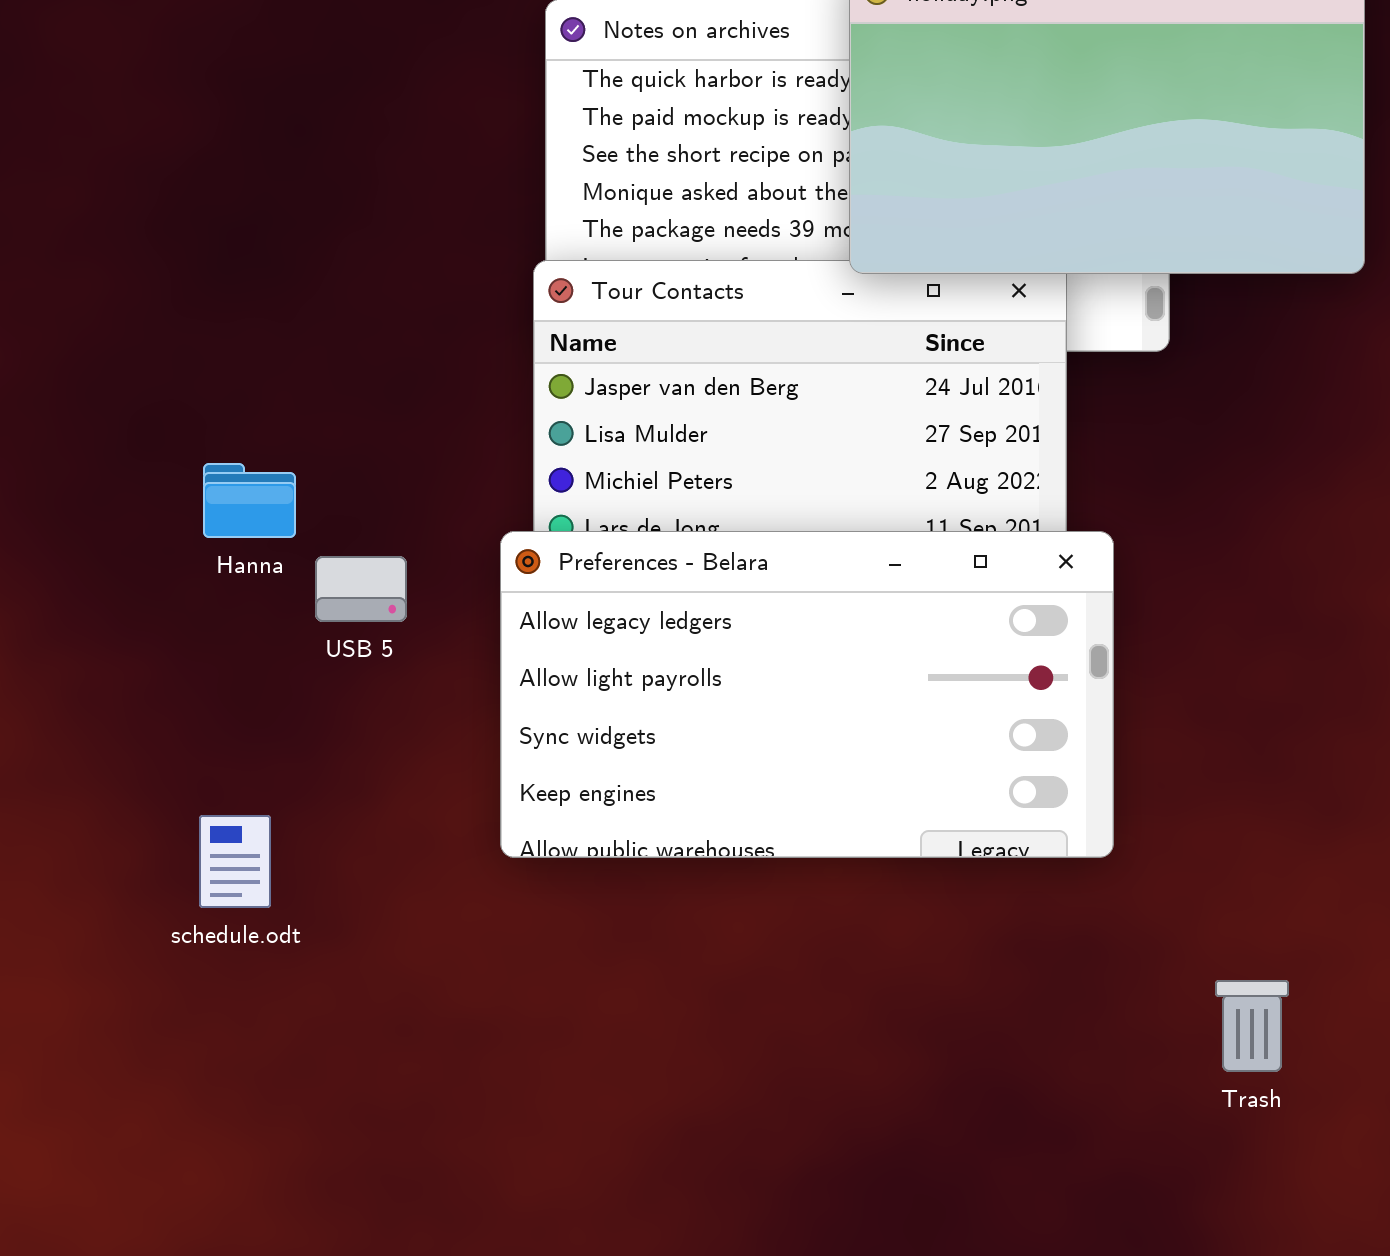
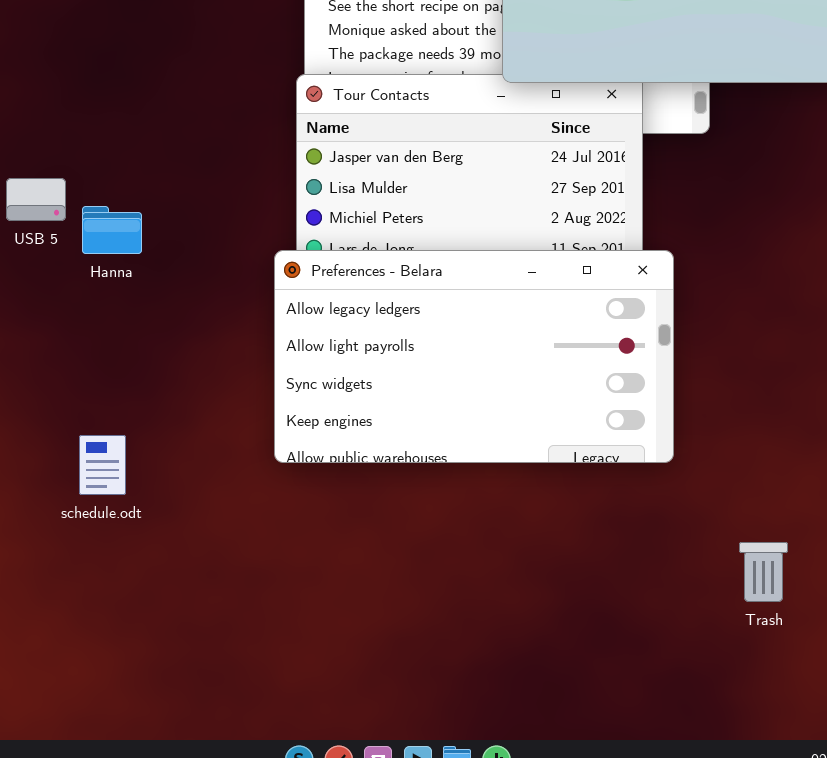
USB 5: [315,556,407,622] -> [6,178,66,221], moved

